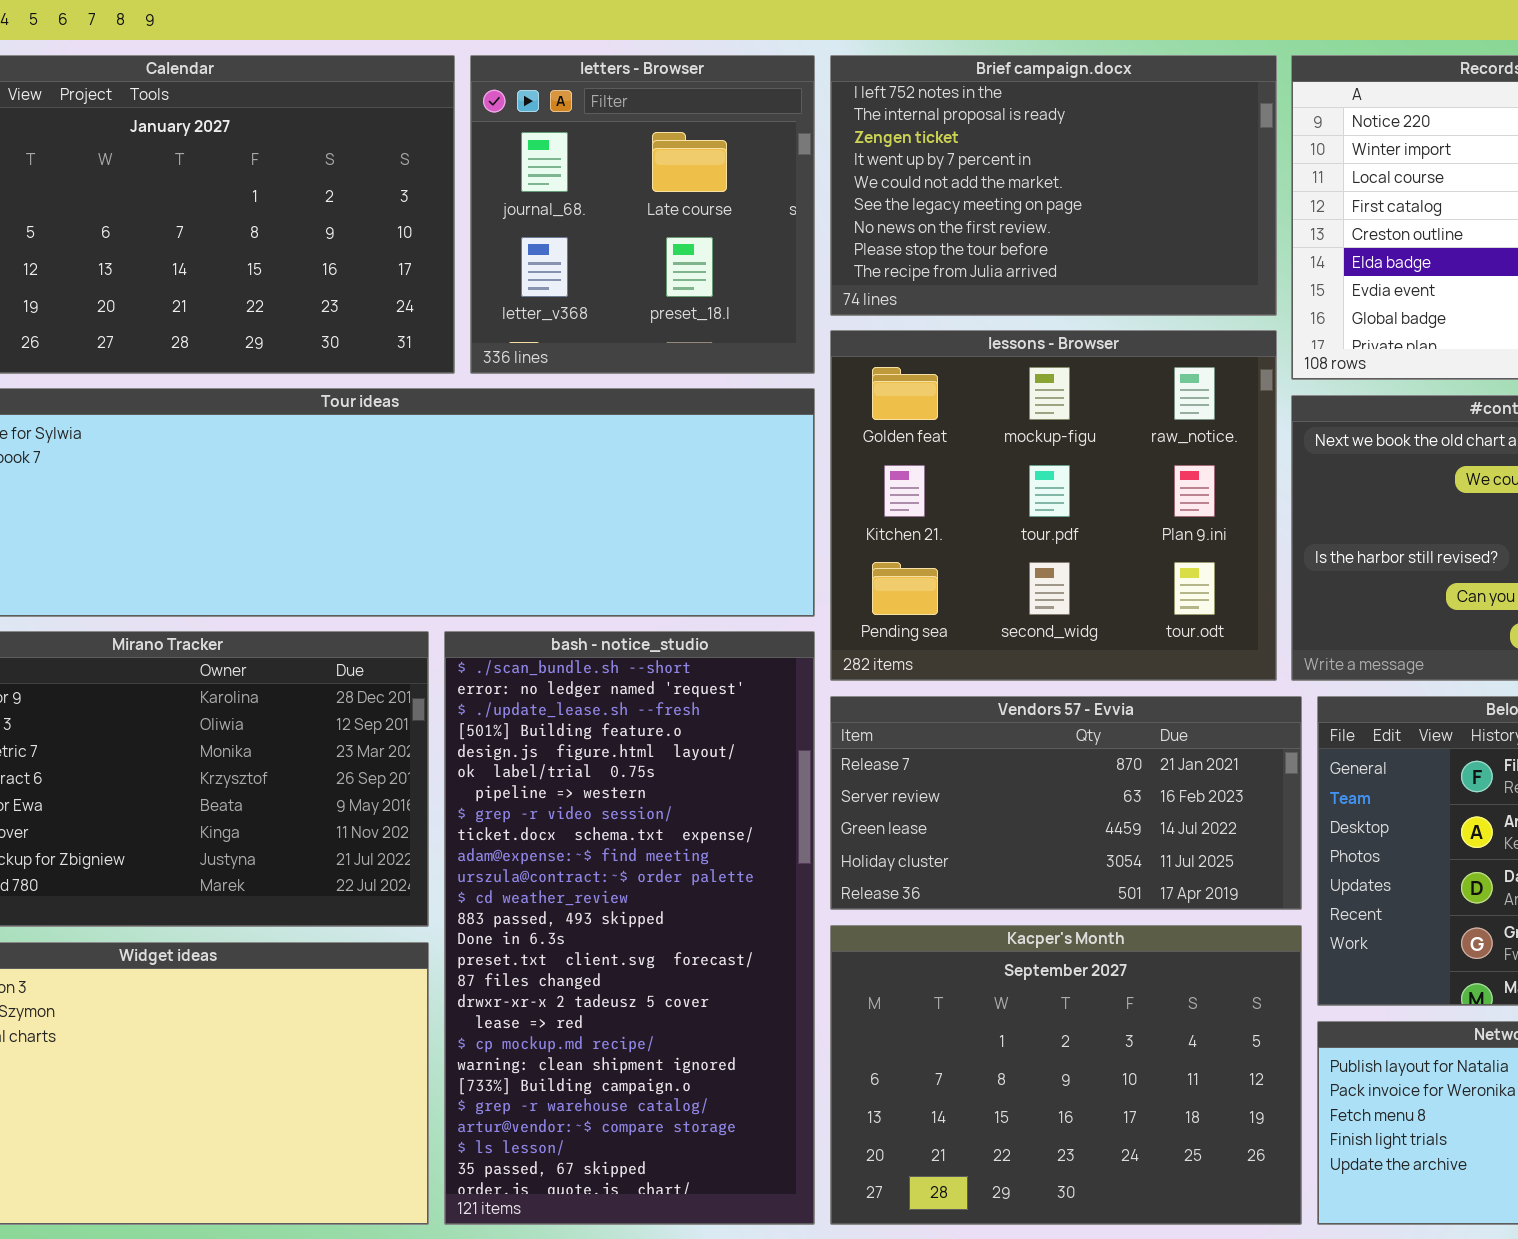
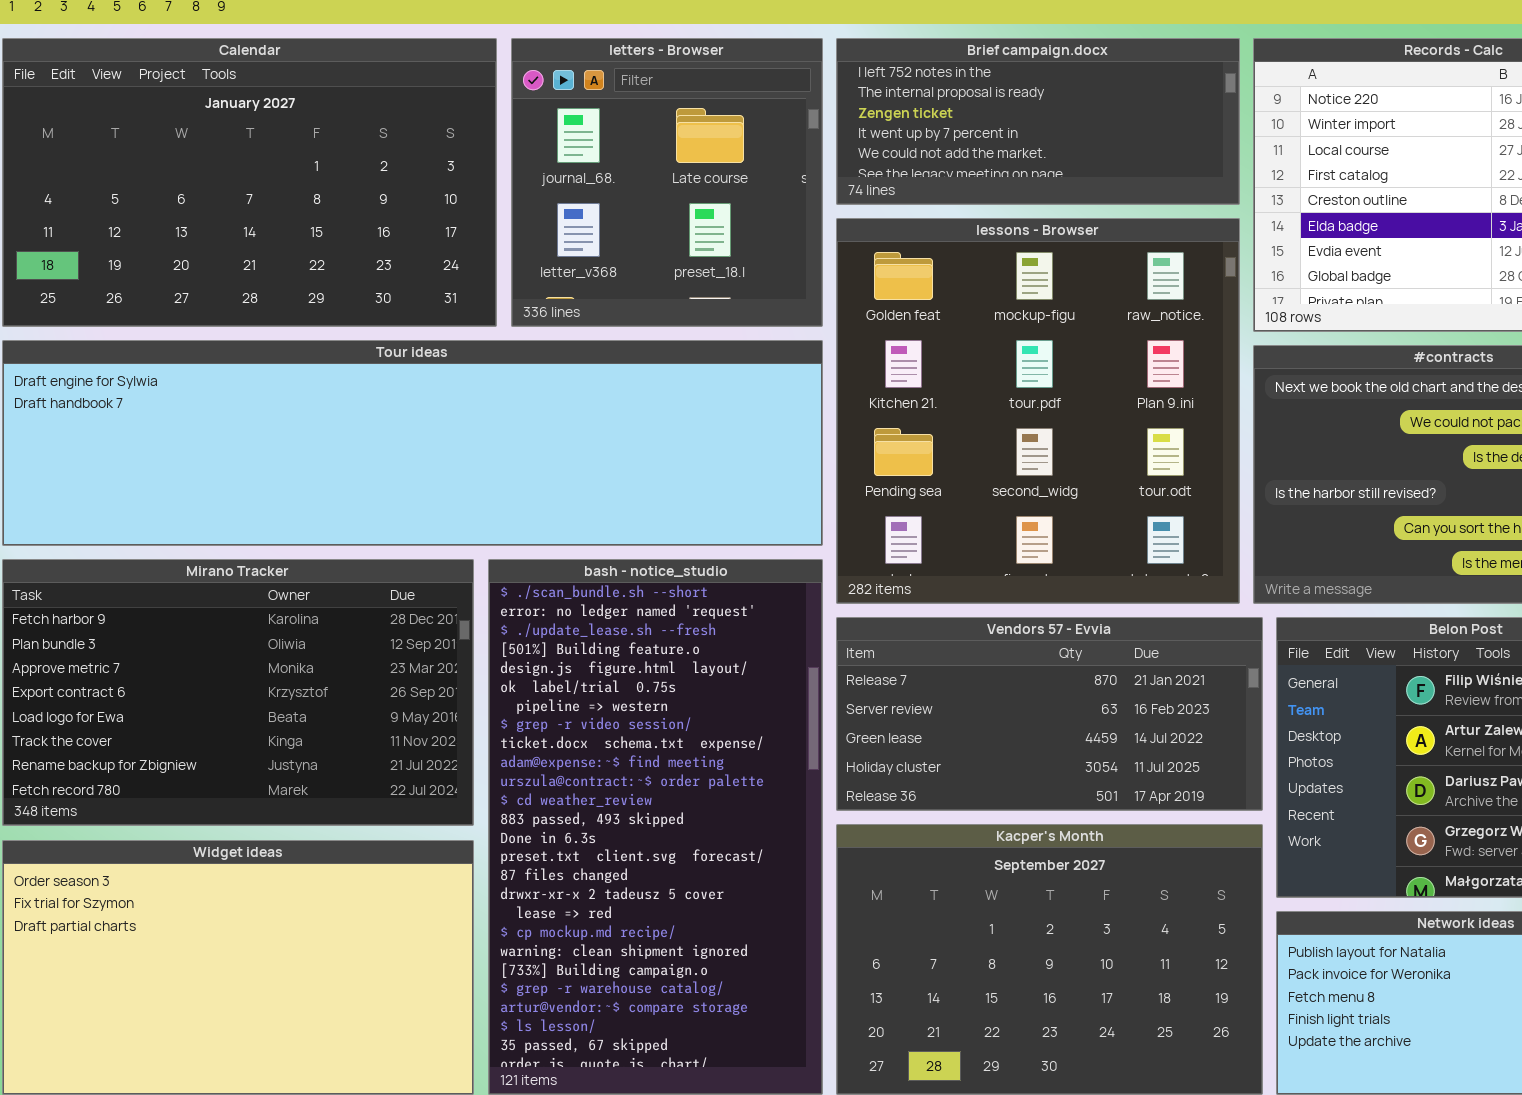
Brief campaign.docx: [830,55,1277,316] -> [836,38,1240,205], resized
lessons - Browser: [830,330,1277,681] -> [836,218,1240,604], resized

